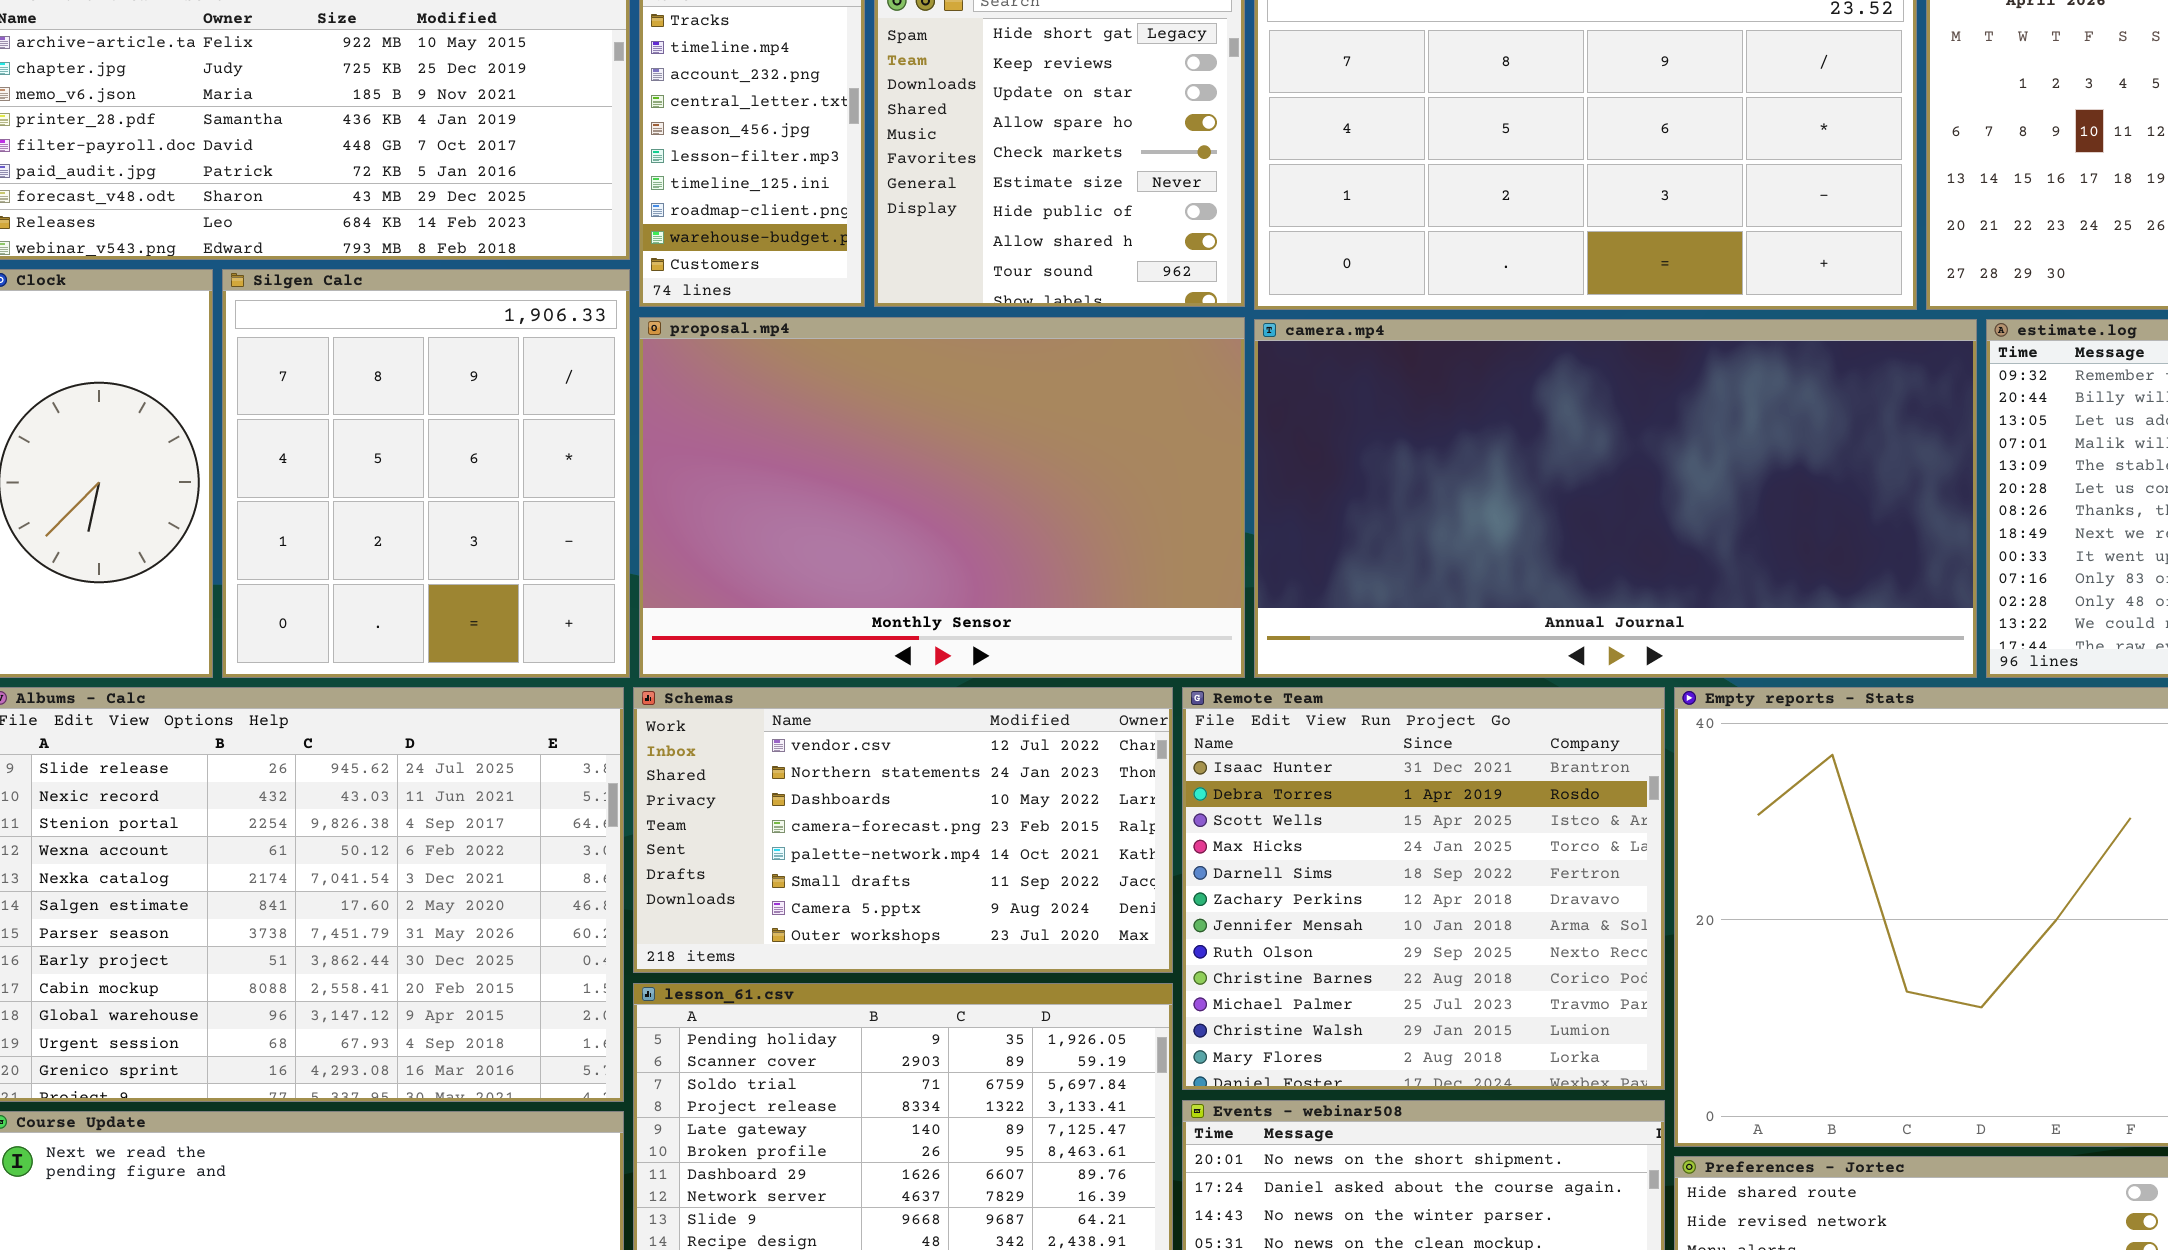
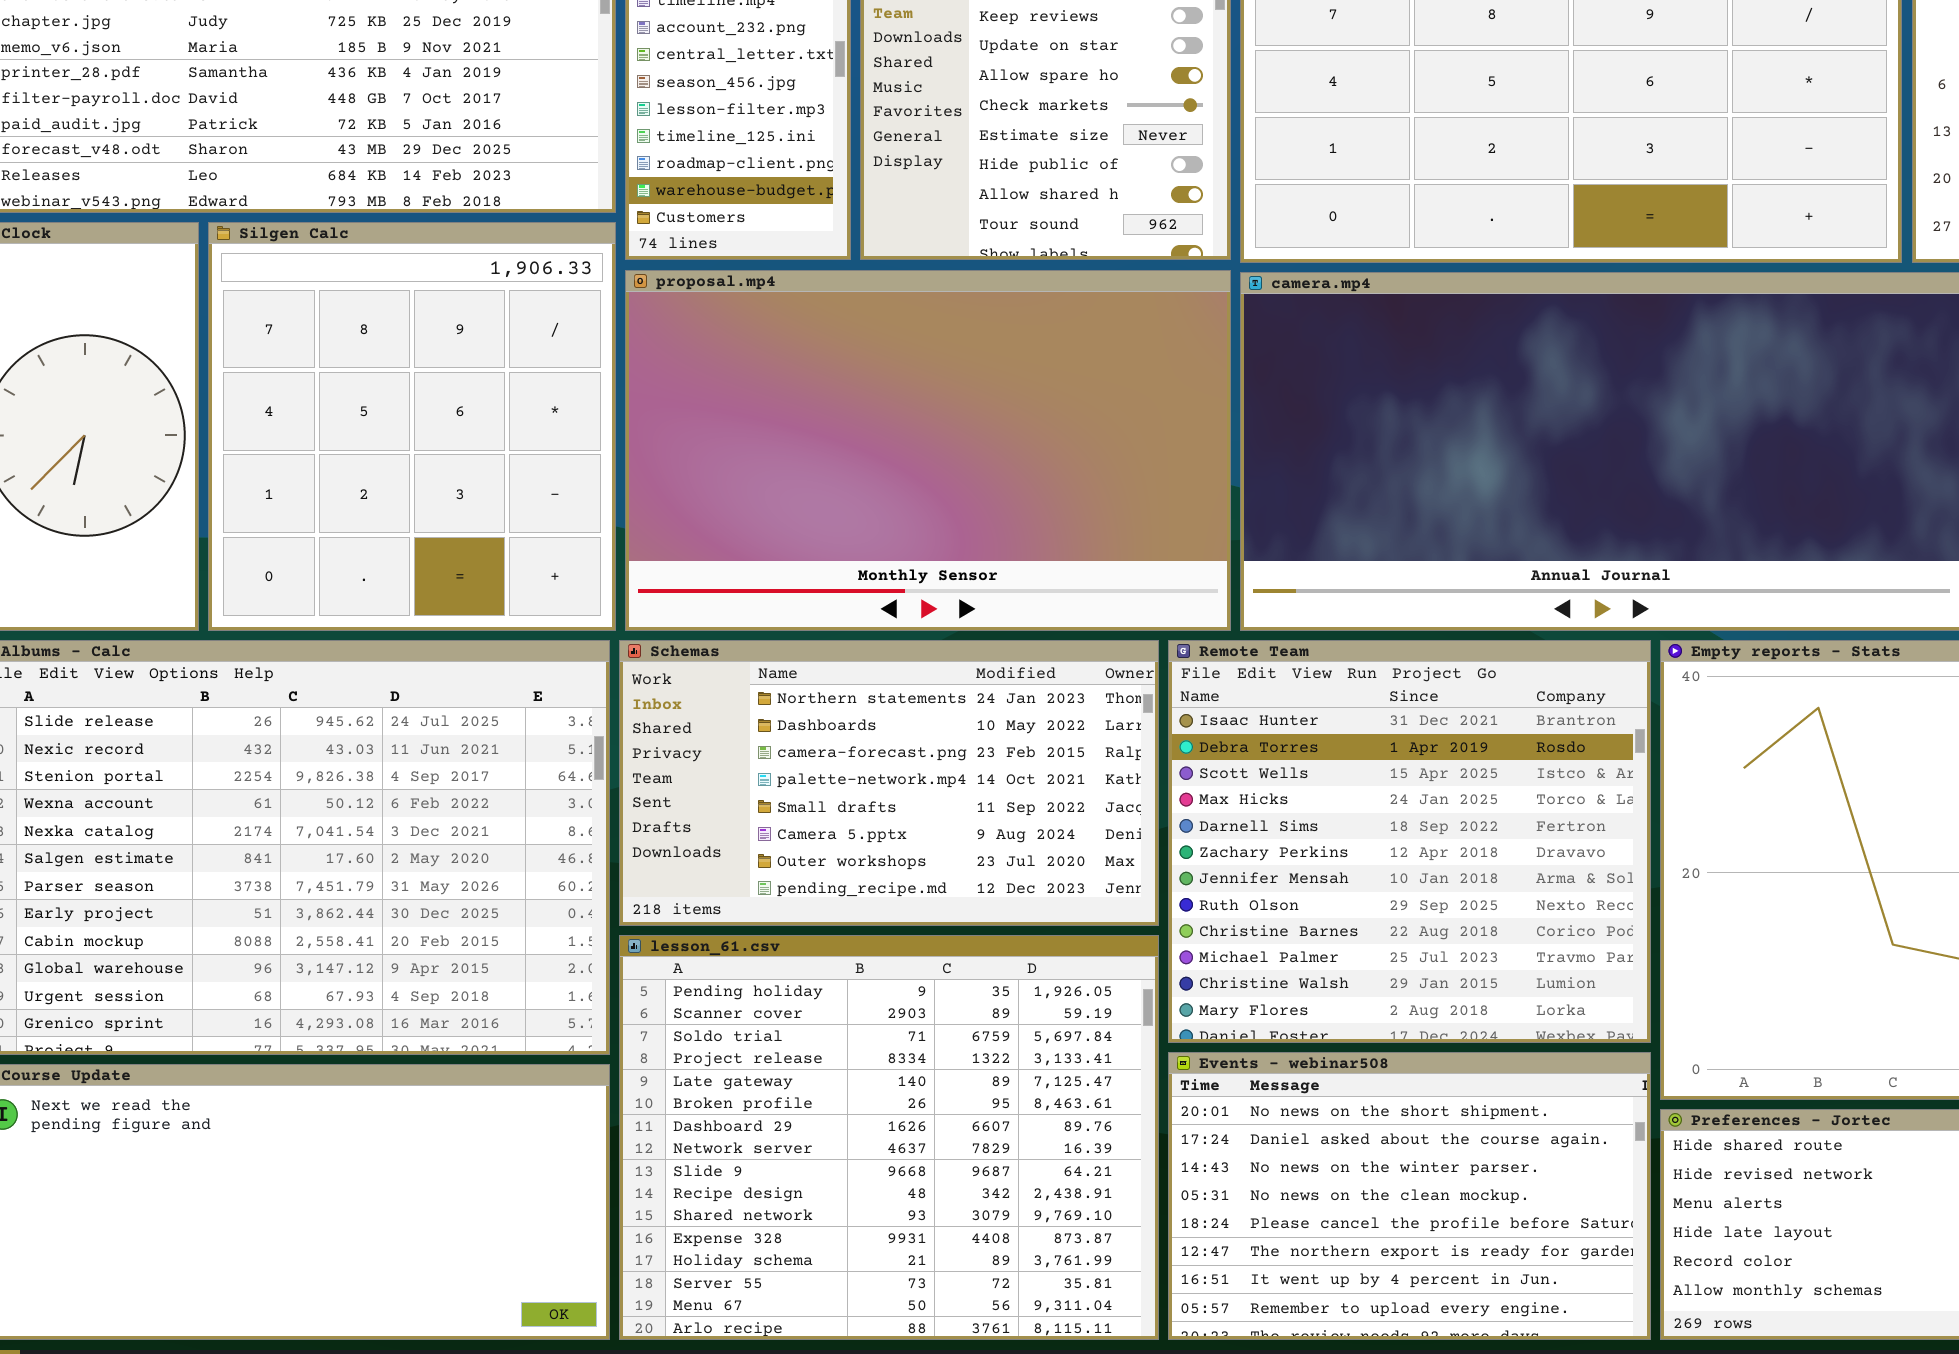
Schemas: [633,687,1173,973] -> [619,640,1159,926], scrolled down 1 row

